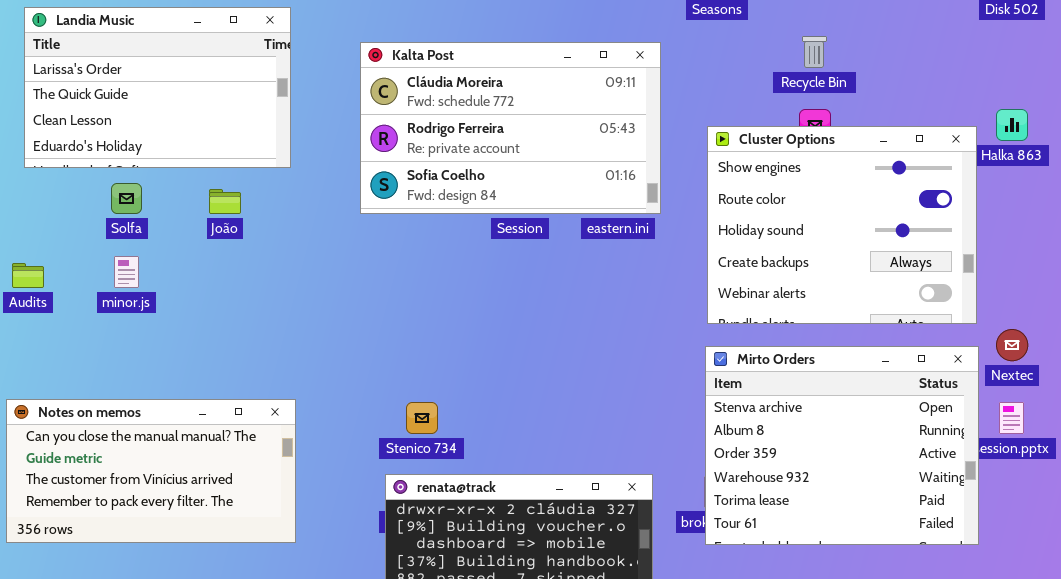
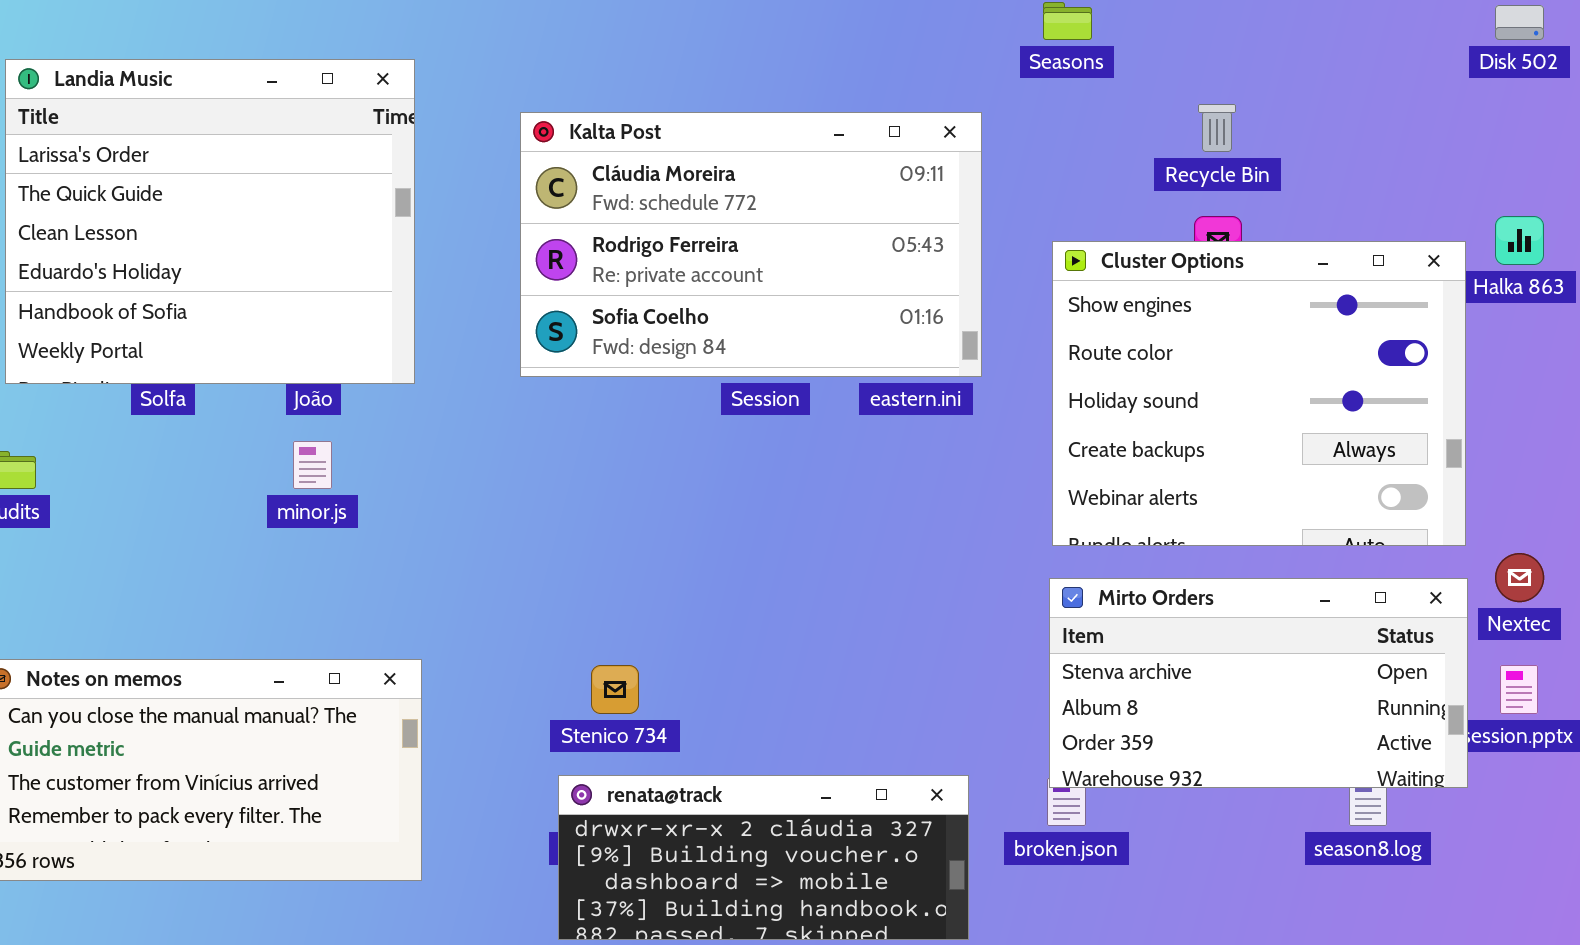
Landia Music: [24,7,291,168] -> [5,59,415,384], resized
minor.js: [114,256,139,288] -> [293,441,332,489], moved
Mirto Orders: [705,346,979,545] -> [1049,578,1468,788], resized

